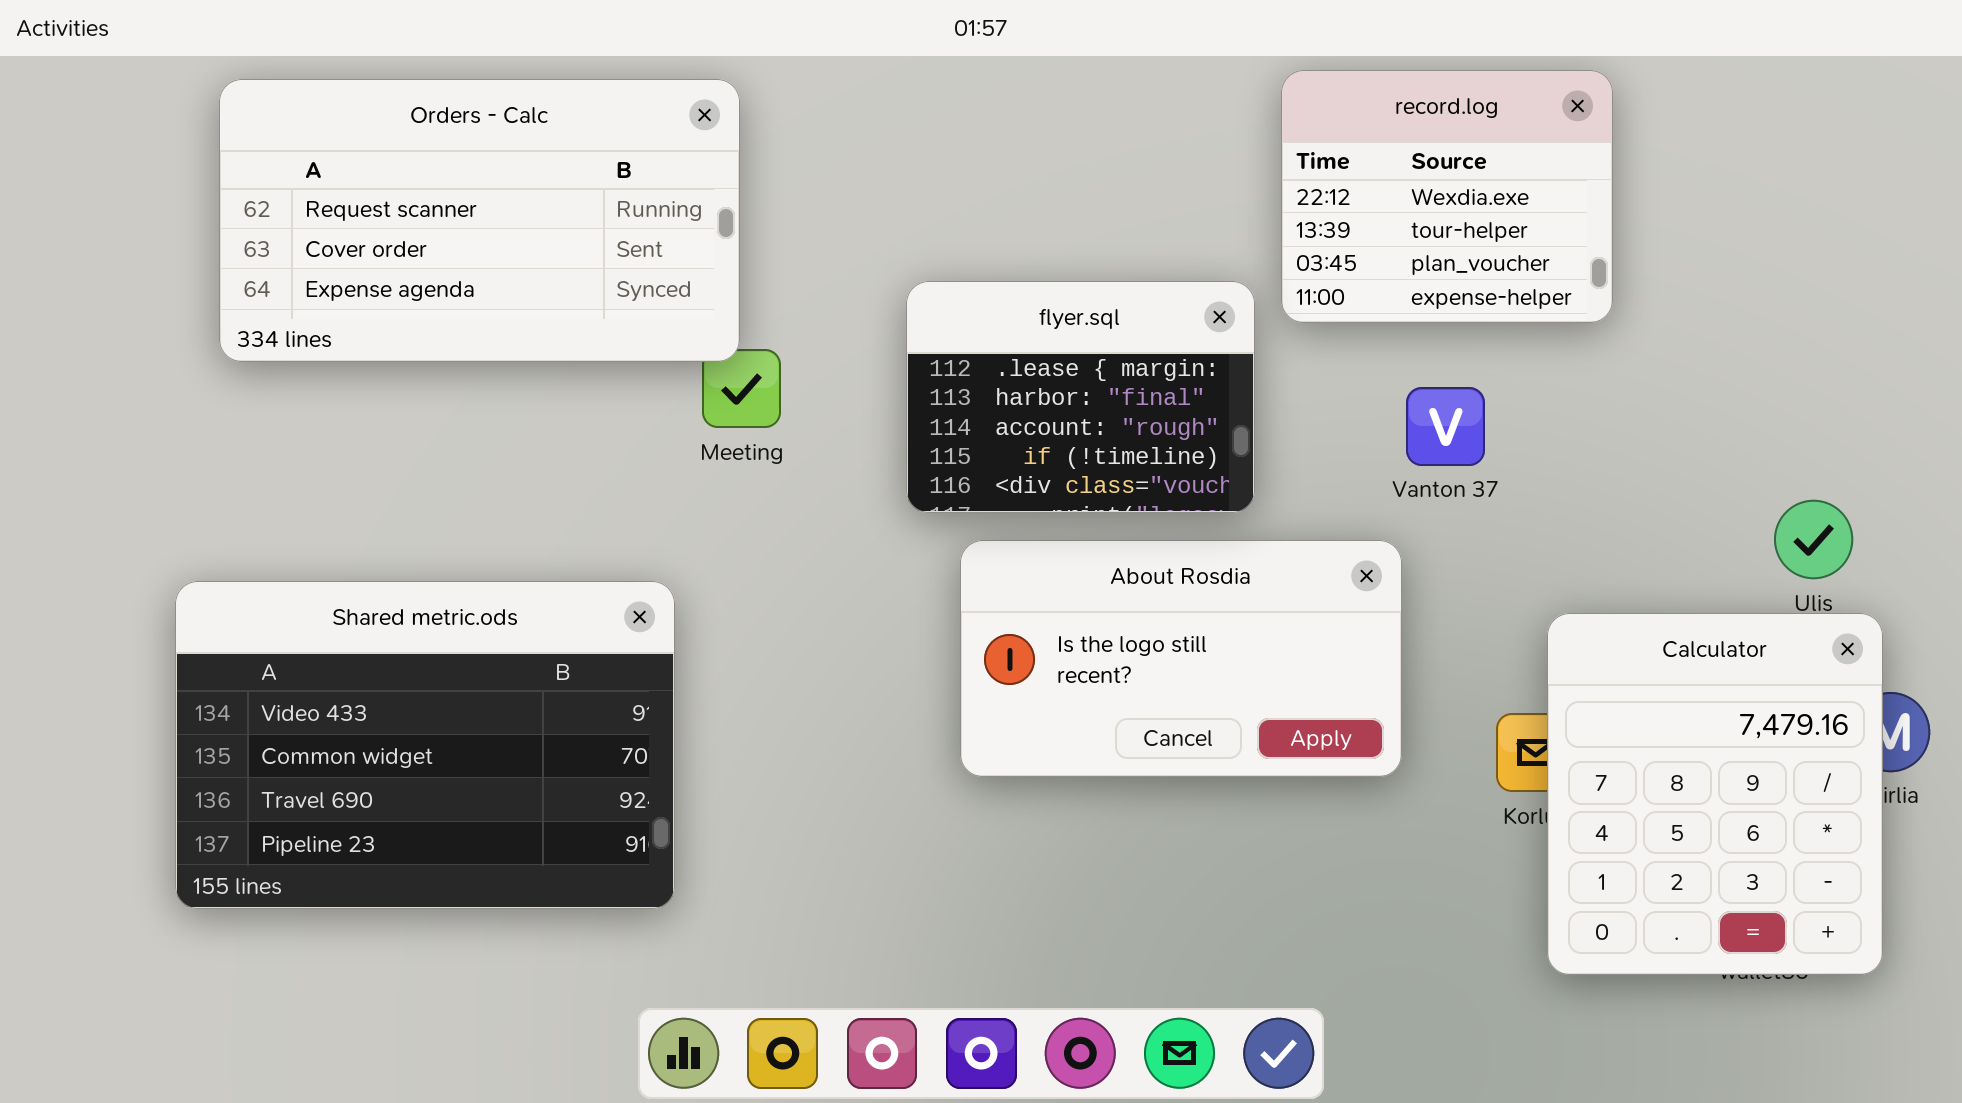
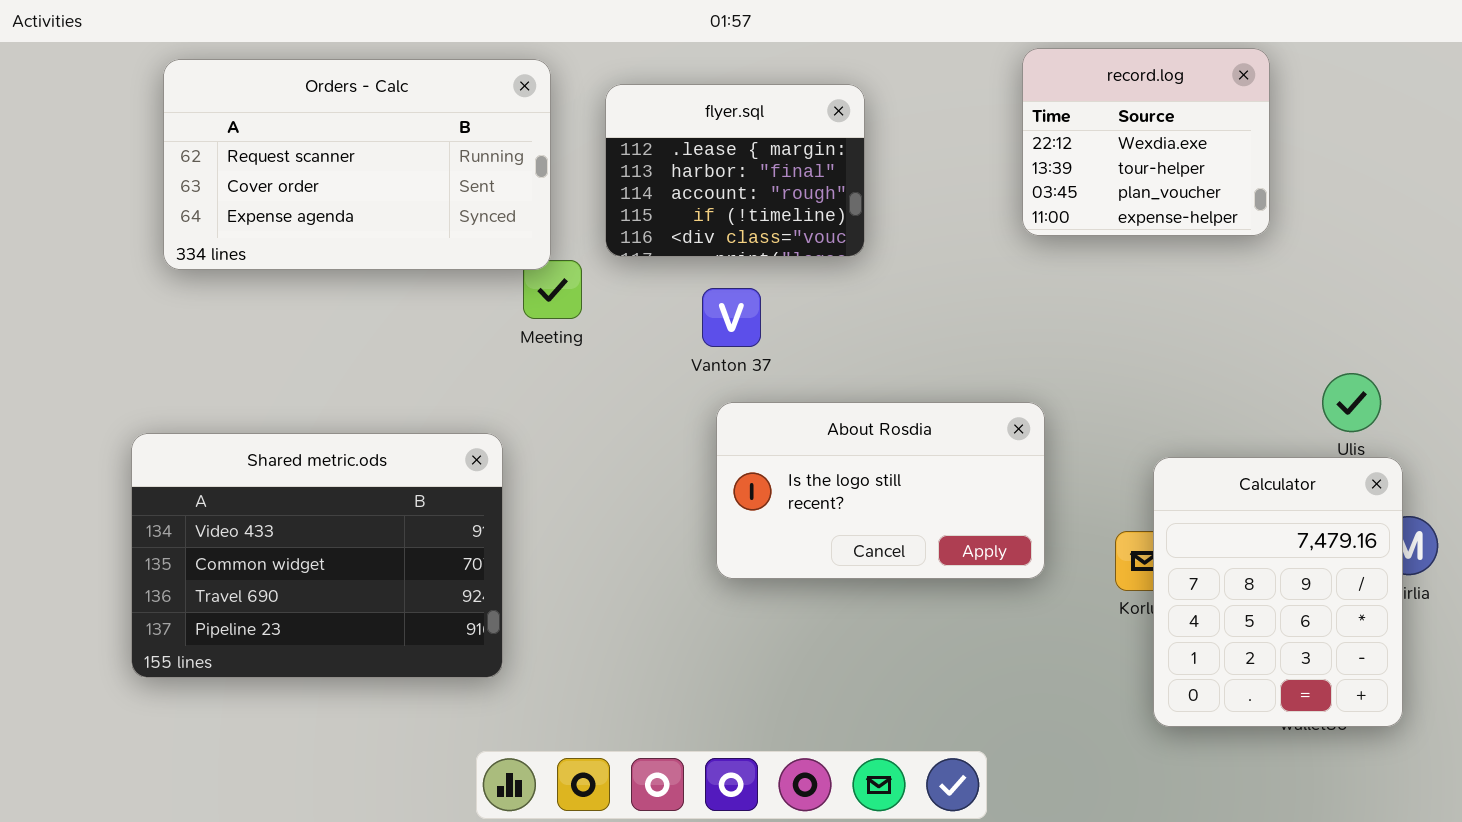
record.log: [1281,70,1613,323] -> [1022,48,1270,236], moved
flyer.sql: [906,281,1255,513] -> [605,84,865,257], moved
Vanton 37: [1406,387,1485,466] -> [702,288,761,347], moved

